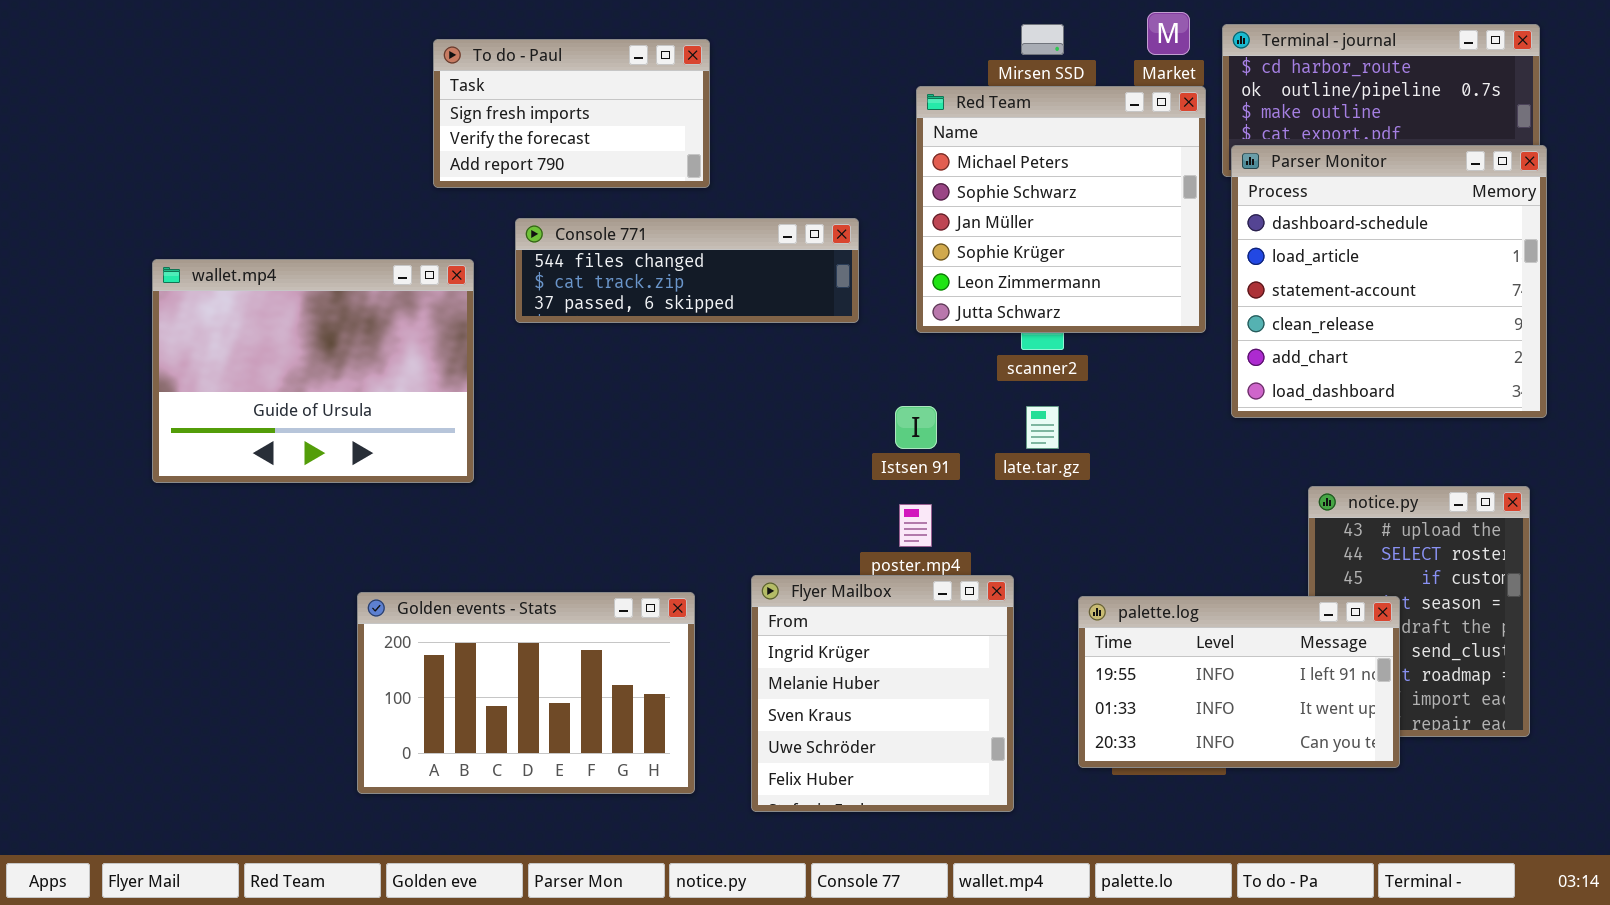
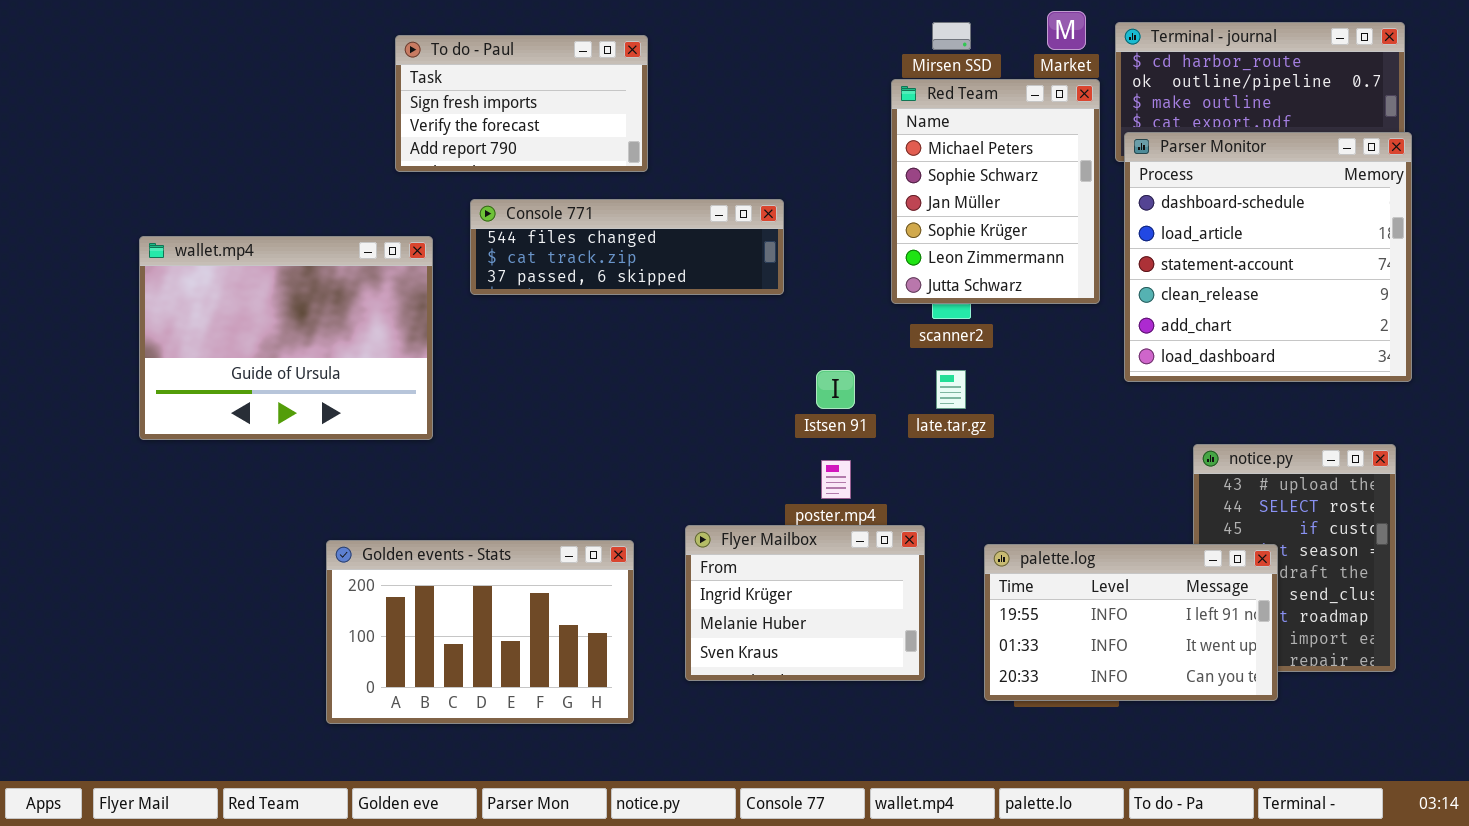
Red Team: [916,86,1206,333] -> [891,79,1100,304], resized
Flyer Mailbox: [751,575,1014,812] -> [685,525,925,681], resized

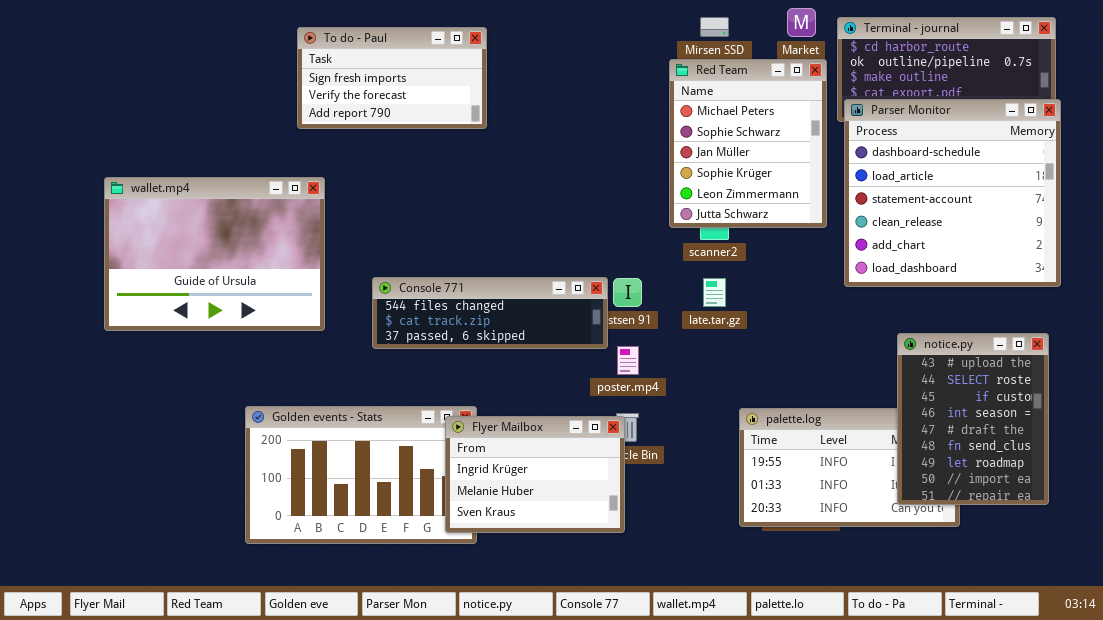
Console 771: [470,199,784,295] -> [372,277,608,349], moved
notice.py: [1193,444,1396,672] -> [897,333,1049,505], raised
Flyer Mailbox: [685,525,925,681] -> [445,416,625,533], moved

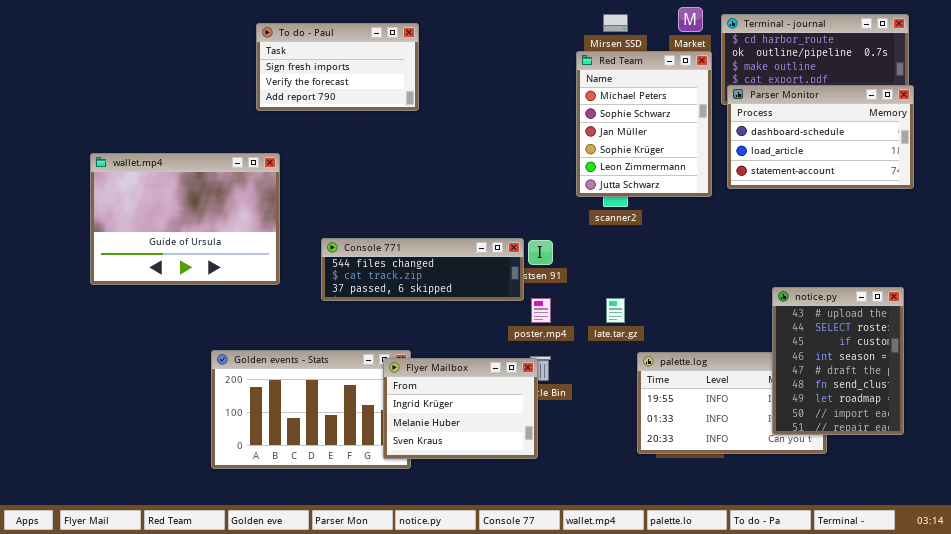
Parser Monitor: [844,99,1061,287] -> [727,85,914,189], resized
late.tar.gz: [703,278,726,307] -> [606,298,625,323], moved

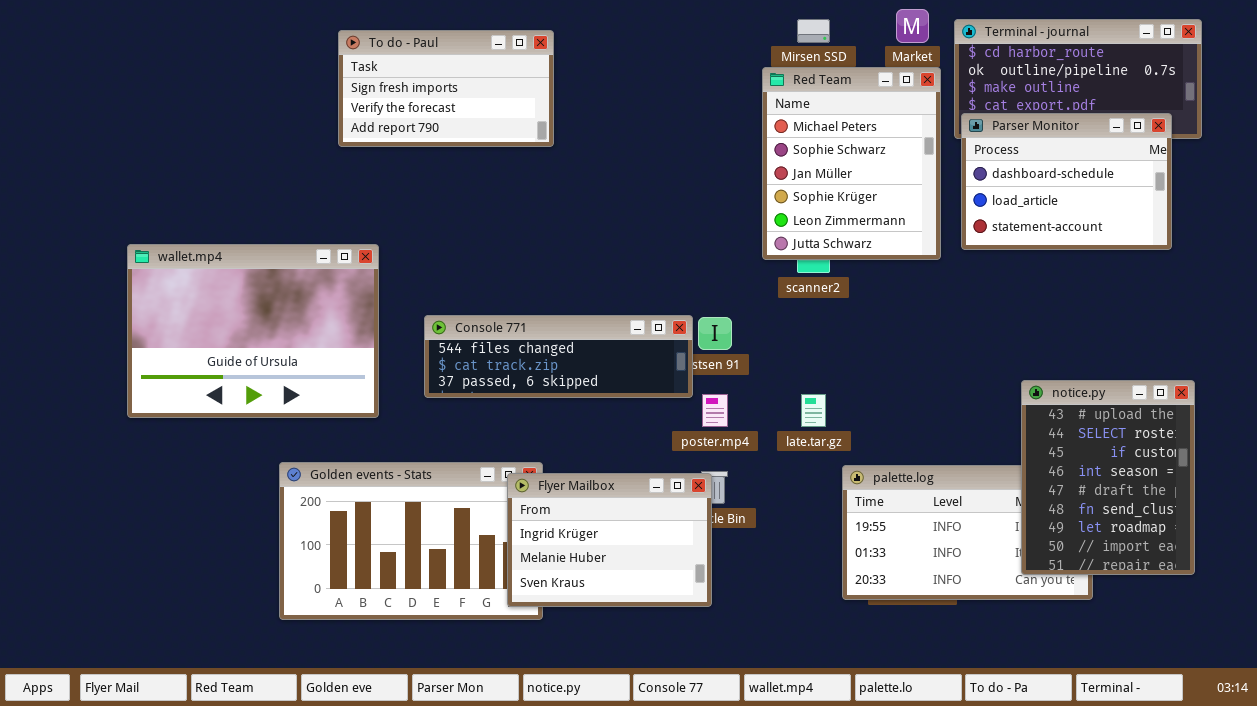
Parser Monitor: [727,85,914,189] -> [961,113,1172,250], resized
wallet.mp4: [90,153,280,285] -> [127,244,379,418], moved

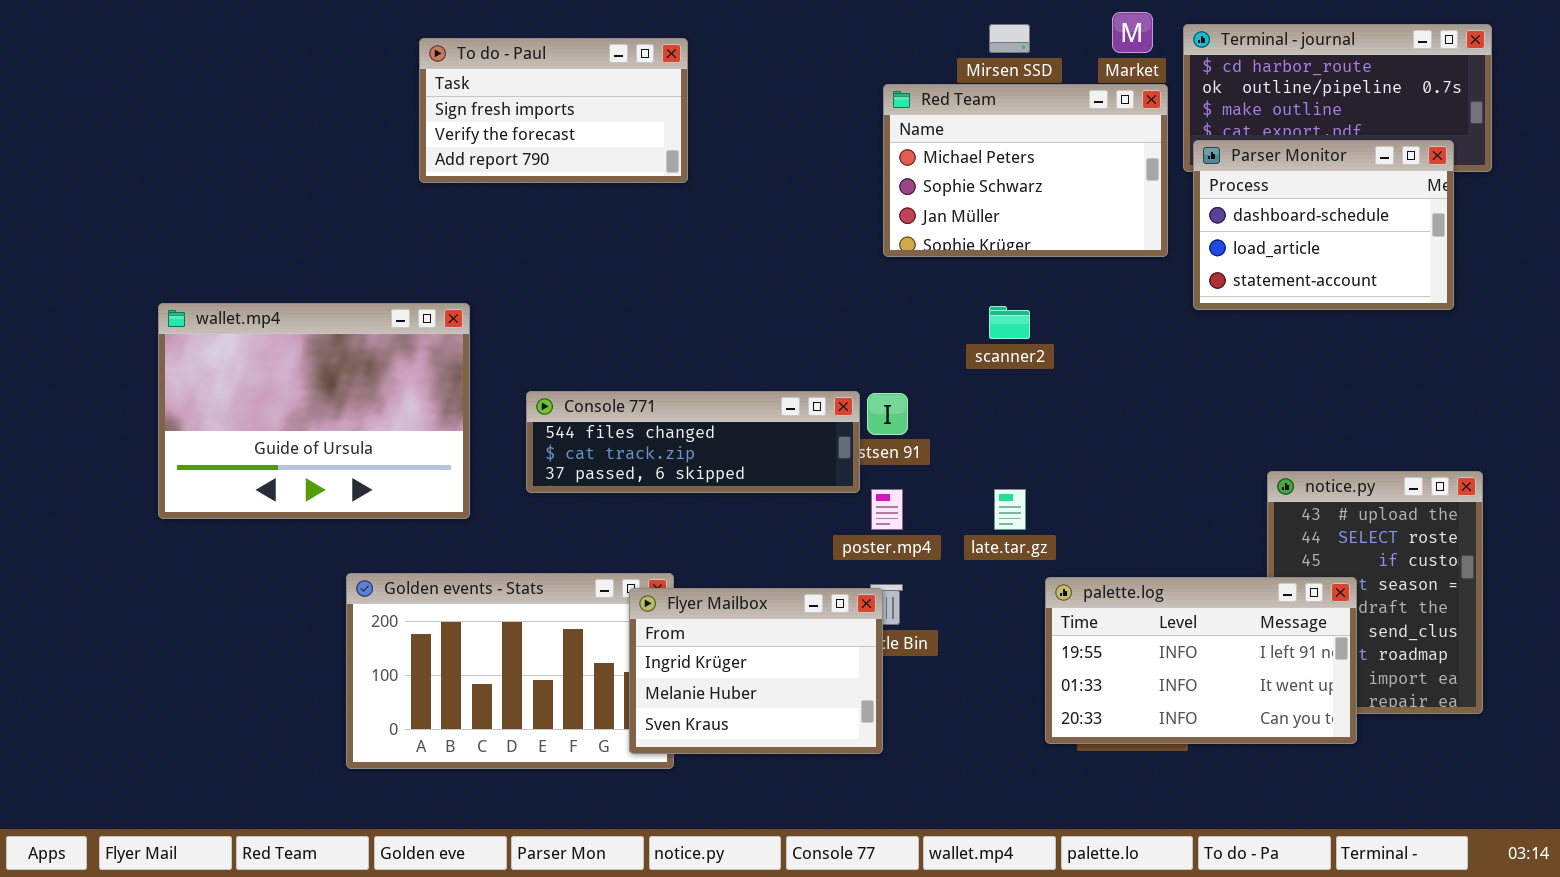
Red Team: [762,67,941,260] -> [883,84,1168,257], resized
palette.log: [842,465,1093,600] -> [1045,577,1357,744], raised

